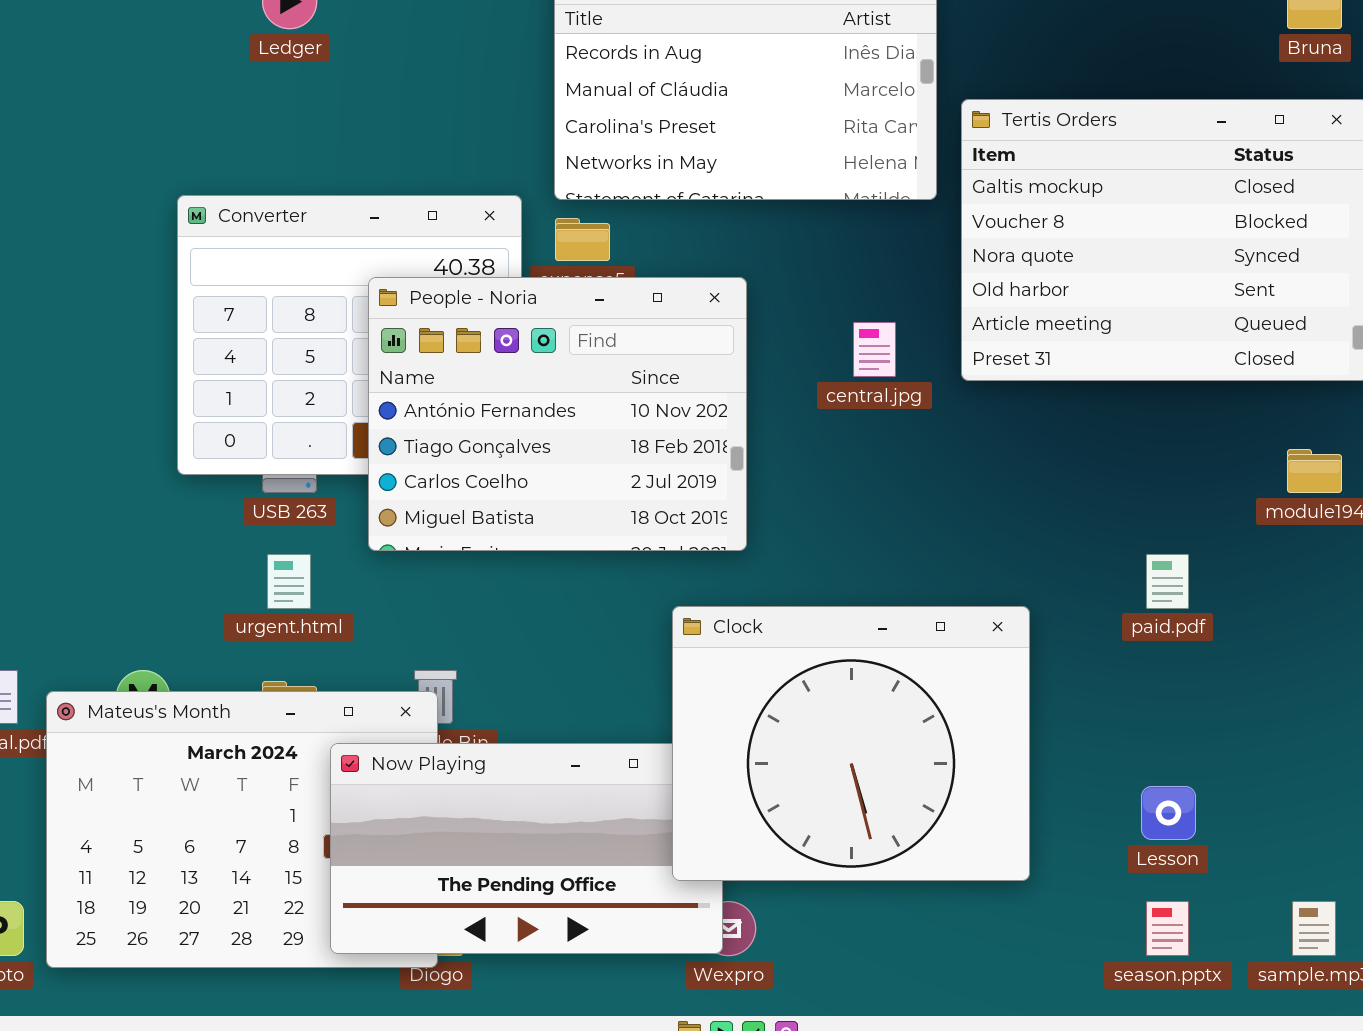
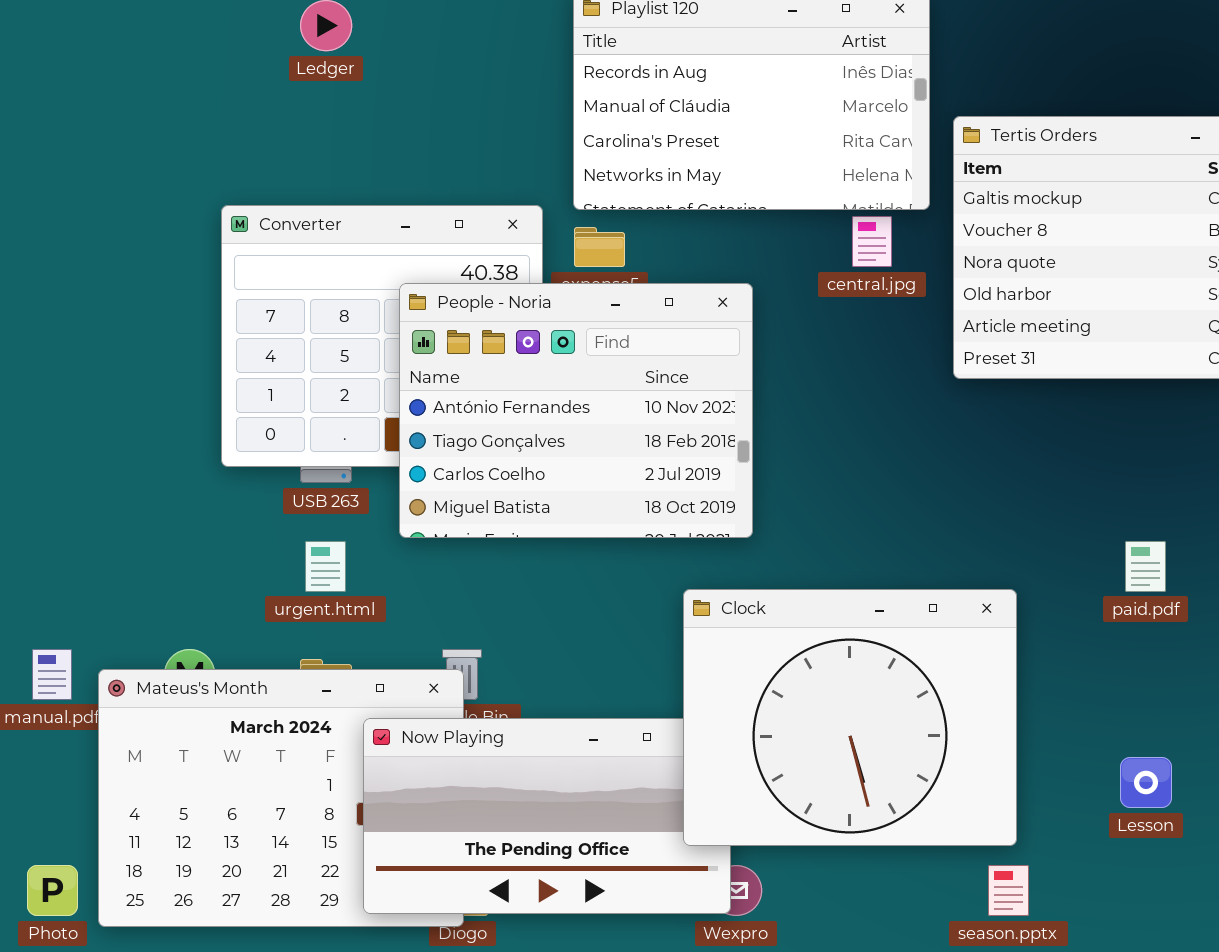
central.jpg: [853,322,896,377] -> [852,216,892,267], moved
season.pptx: [1146,901,1189,956] -> [988,865,1029,916], moved

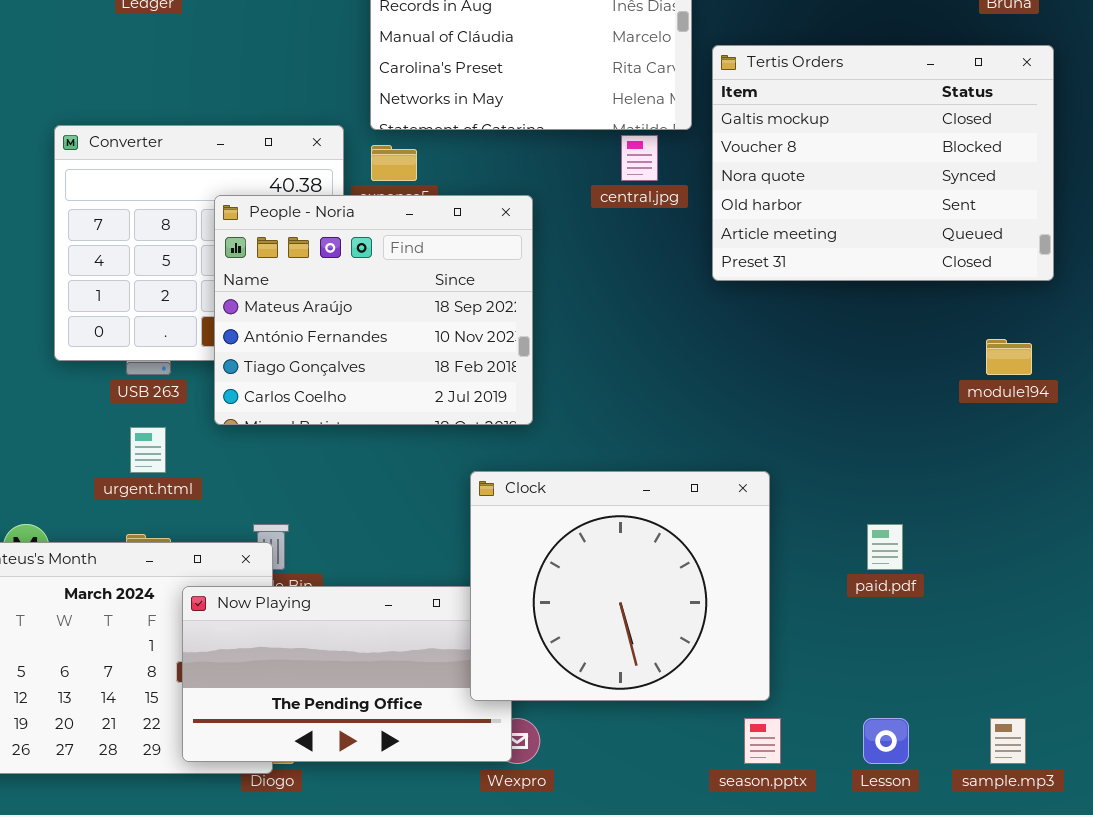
People - Noria: [399,283,753,538] -> [214,195,533,425], scrolled up 1 row
paid.pdf: [1125,541,1166,592] -> [867,524,903,570], moved
Lesson: [1120,757,1172,808] -> [863,718,909,764], moved

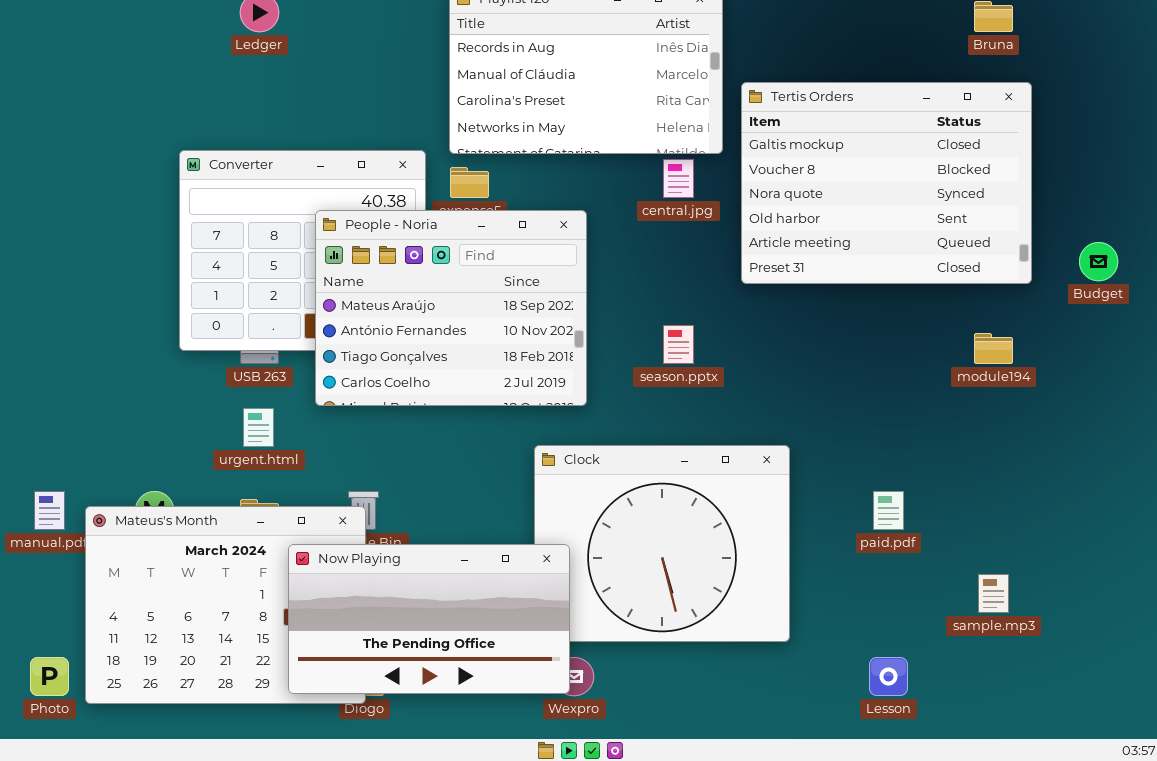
Now Playing: [182,586,512,762] -> [288,544,570,694], raised
season.pptx: [744,718,781,764] -> [663,325,694,364], moved
sample.mp3: [990,718,1026,764] -> [978,574,1009,613], moved

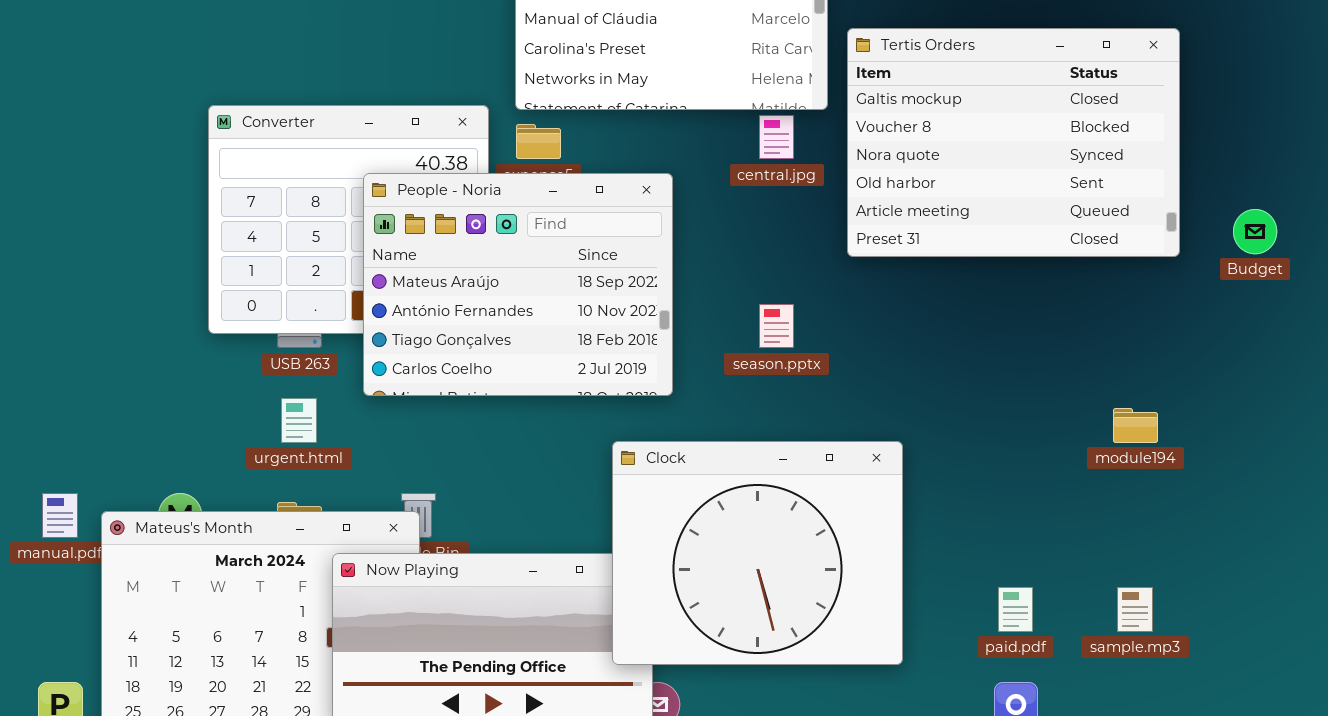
module194: [974,333,1013,364] -> [1113,408,1158,443], moved
Clock: [534,445,790,642] -> [612,441,903,665], raised
paid.pdf: [873,491,904,530] -> [998,587,1033,632], moved

